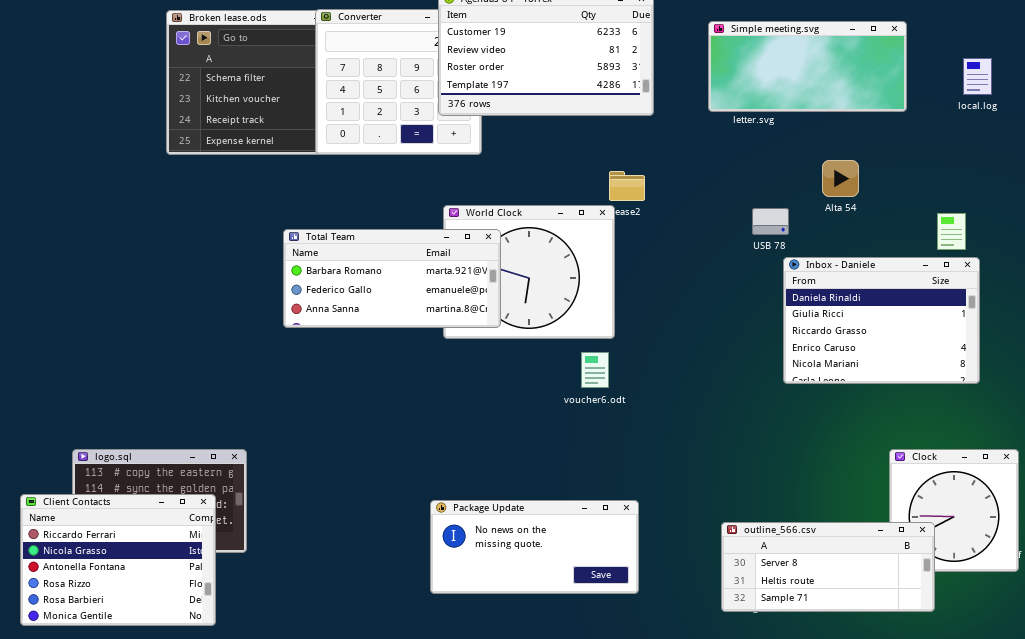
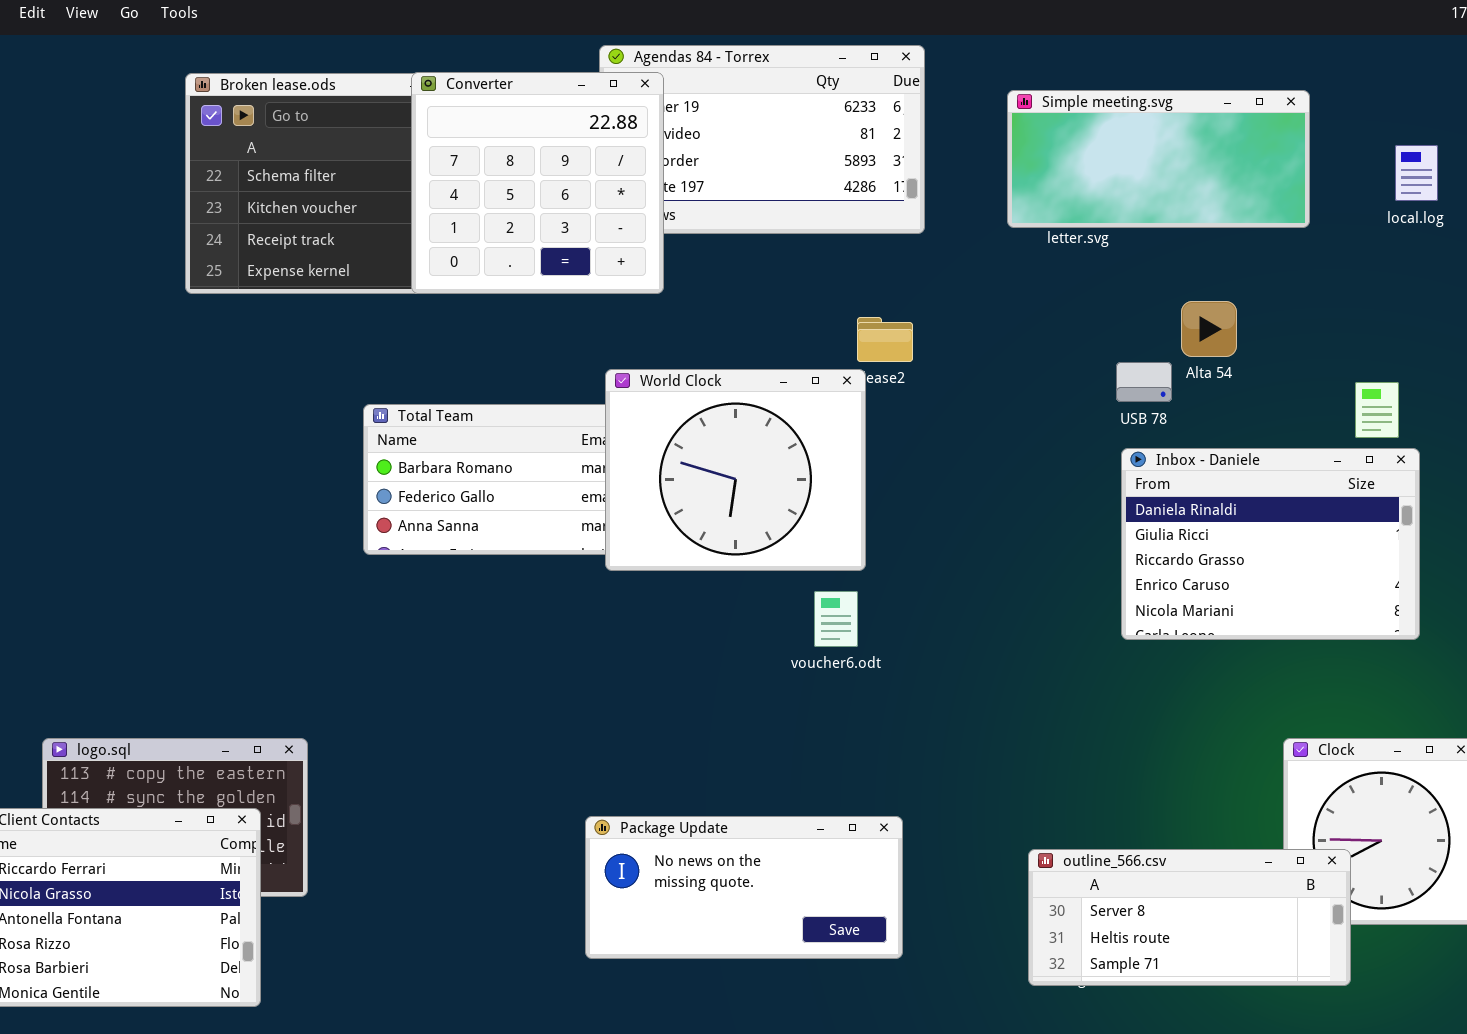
Converter: [315,9,482,155] -> [411,72,664,294], raised
World Clock: [443,205,615,339] -> [605,369,866,571], raised
USB 78: [752,208,789,235] -> [1116,362,1172,402], moved

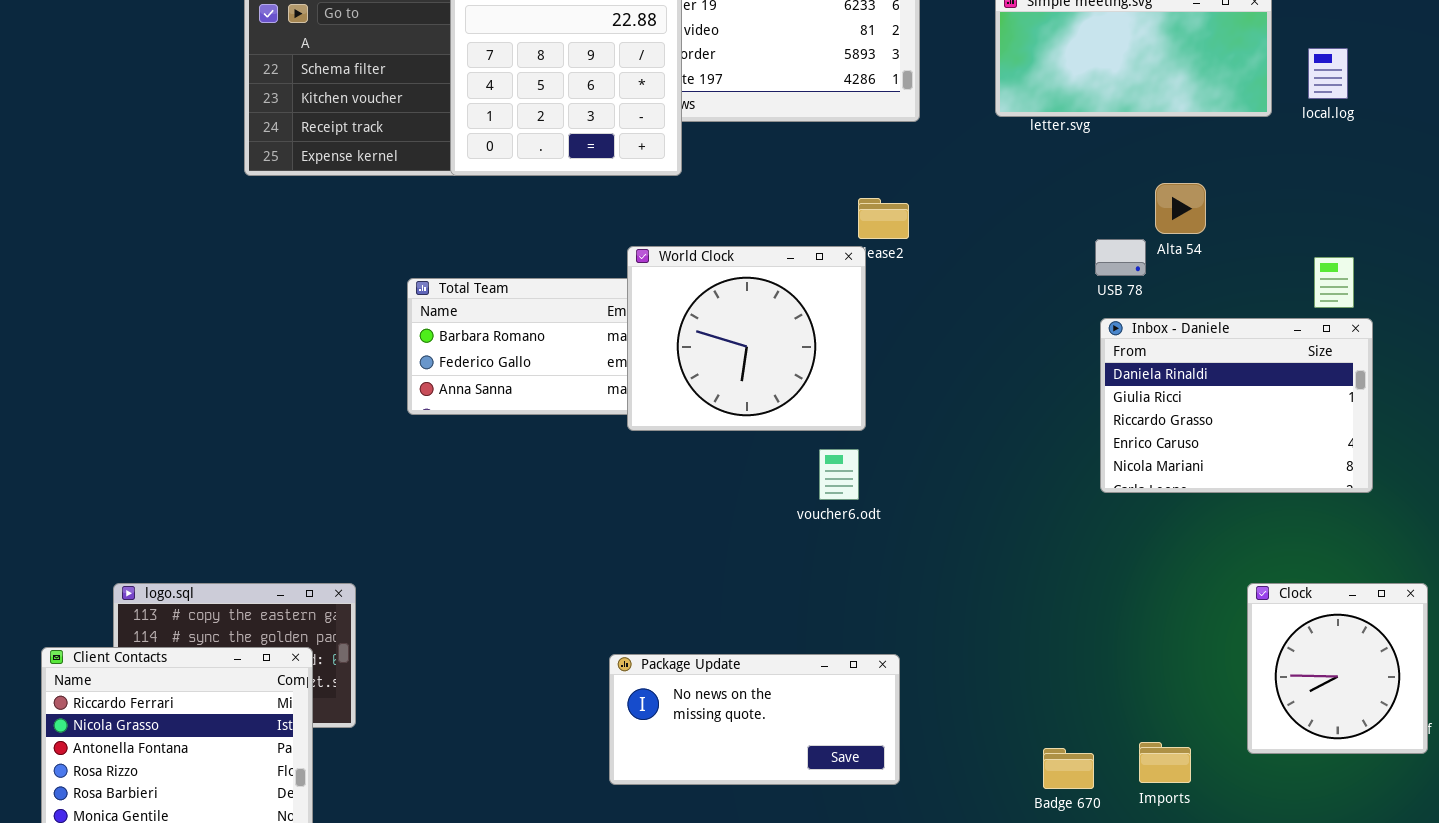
local.log: [1395,145,1438,201] -> [1308,48,1348,99], moved
outline_566.csv: [1028,849,1351,986] -> none, closed

